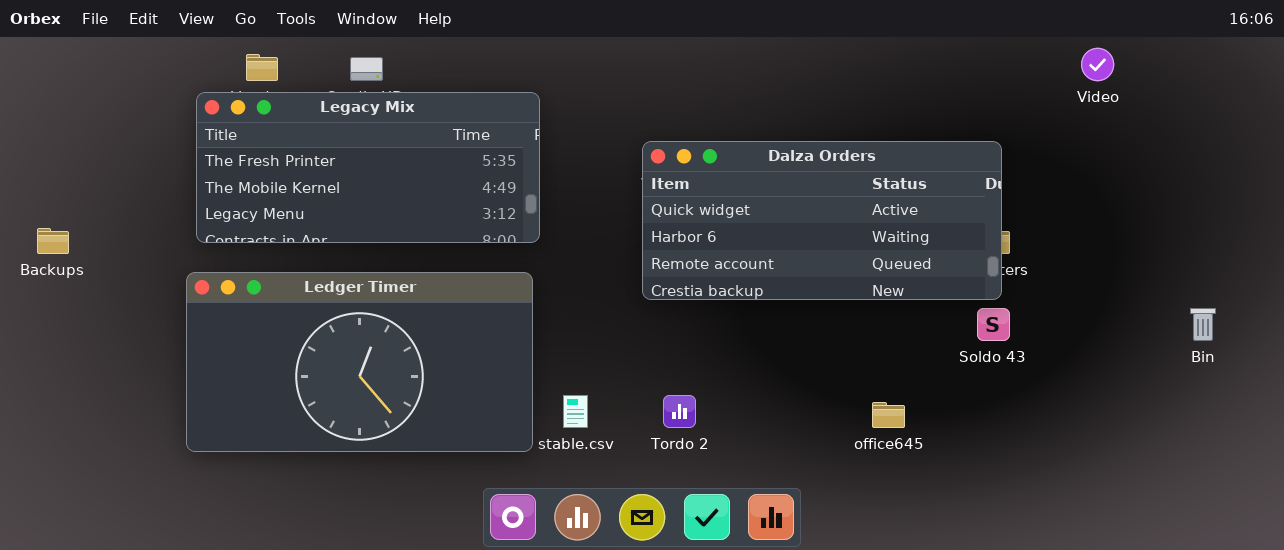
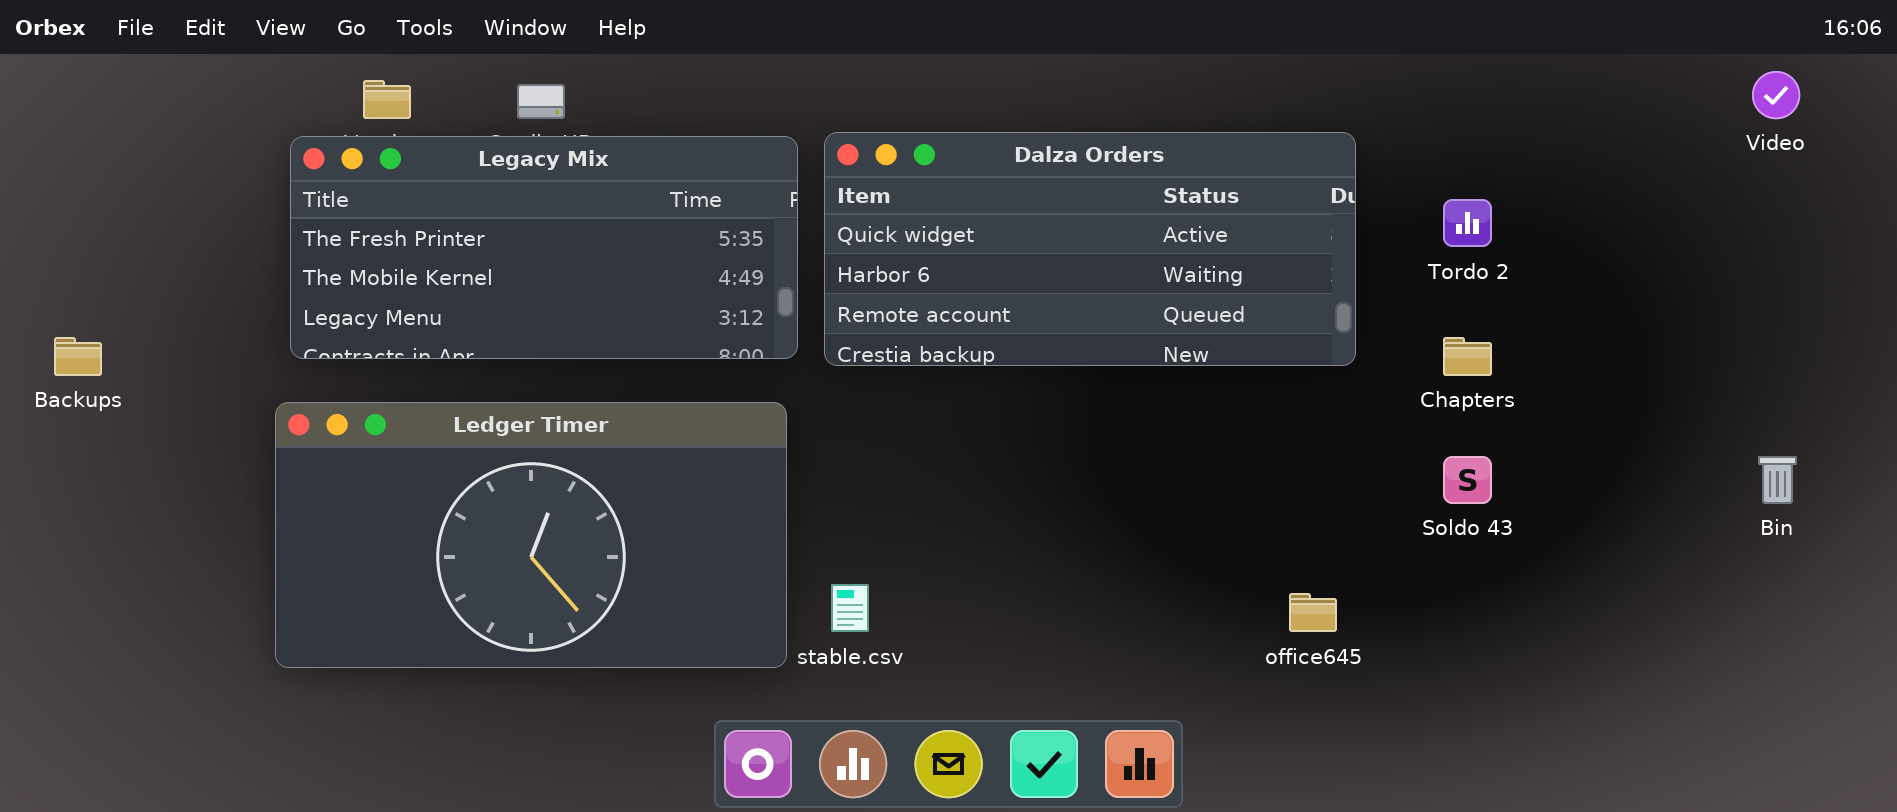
Video: [1081,48,1114,81] -> [1752,71,1800,119], moved
Dalza Orders: [642,141,1002,300] -> [824,132,1356,366], moved
Tordo 2: [663,395,696,428] -> [1443,199,1492,247], moved

